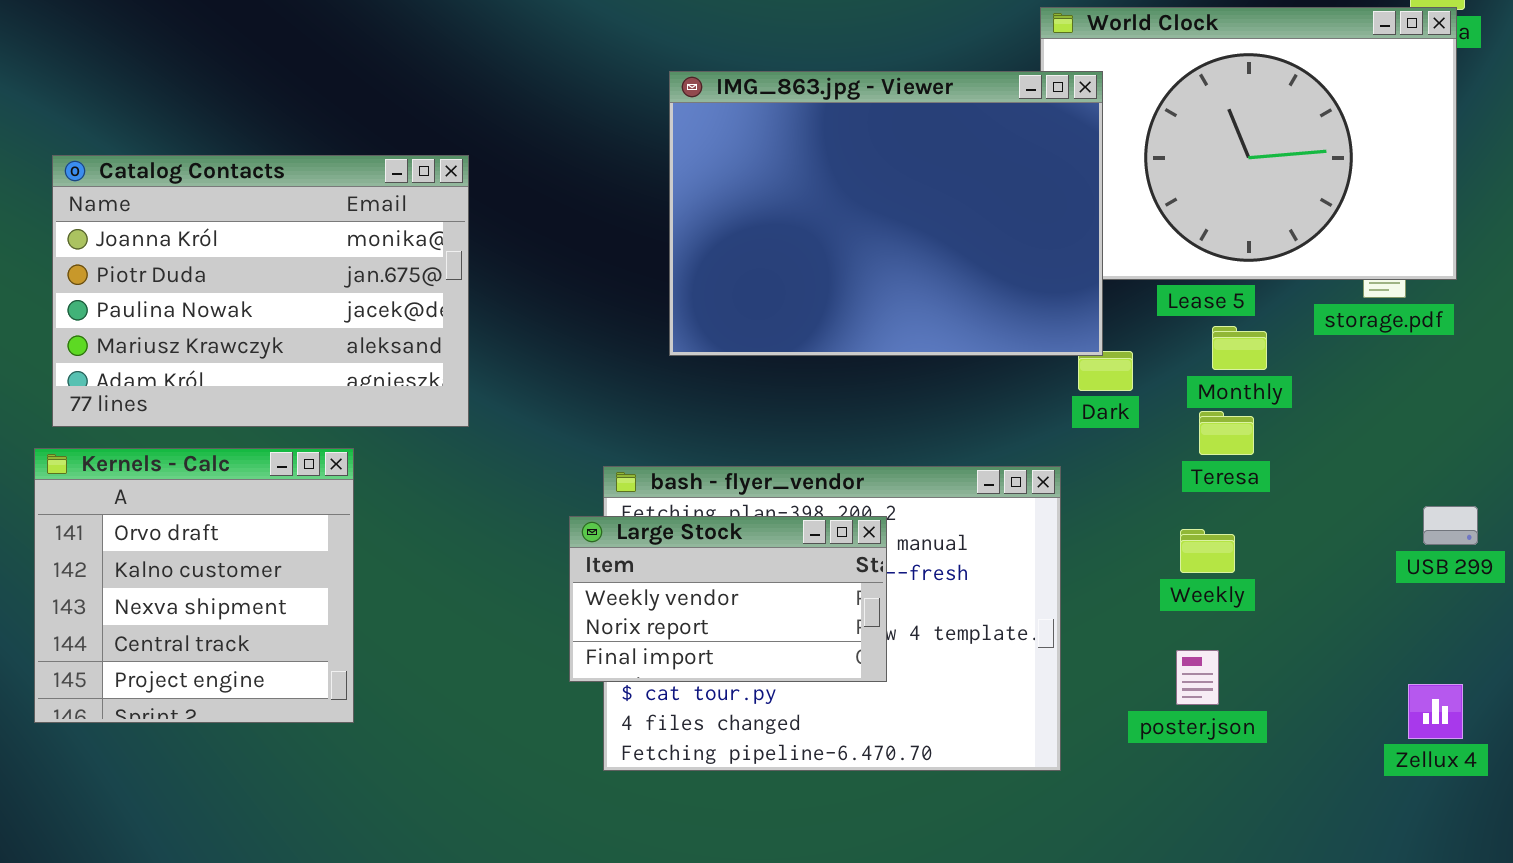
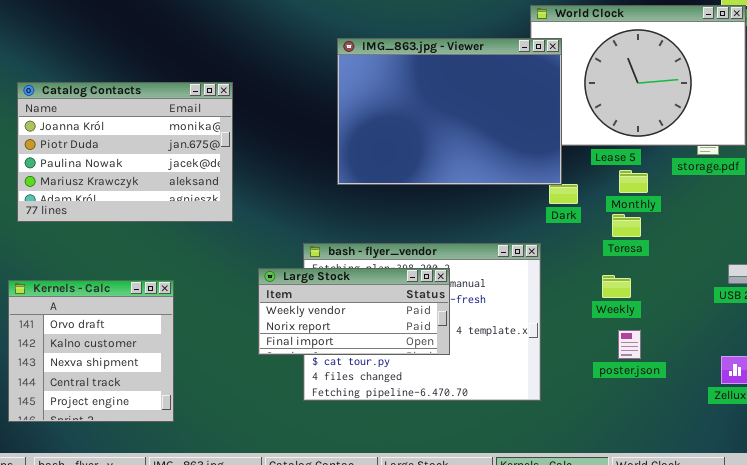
Kernels - Calc: [34,448,354,723] -> [8,280,174,422], moved
Large Stock: [569,516,887,682] -> [258,268,450,355], resized
poster.json: [1176,650,1219,705] -> [618,330,641,359], moved

